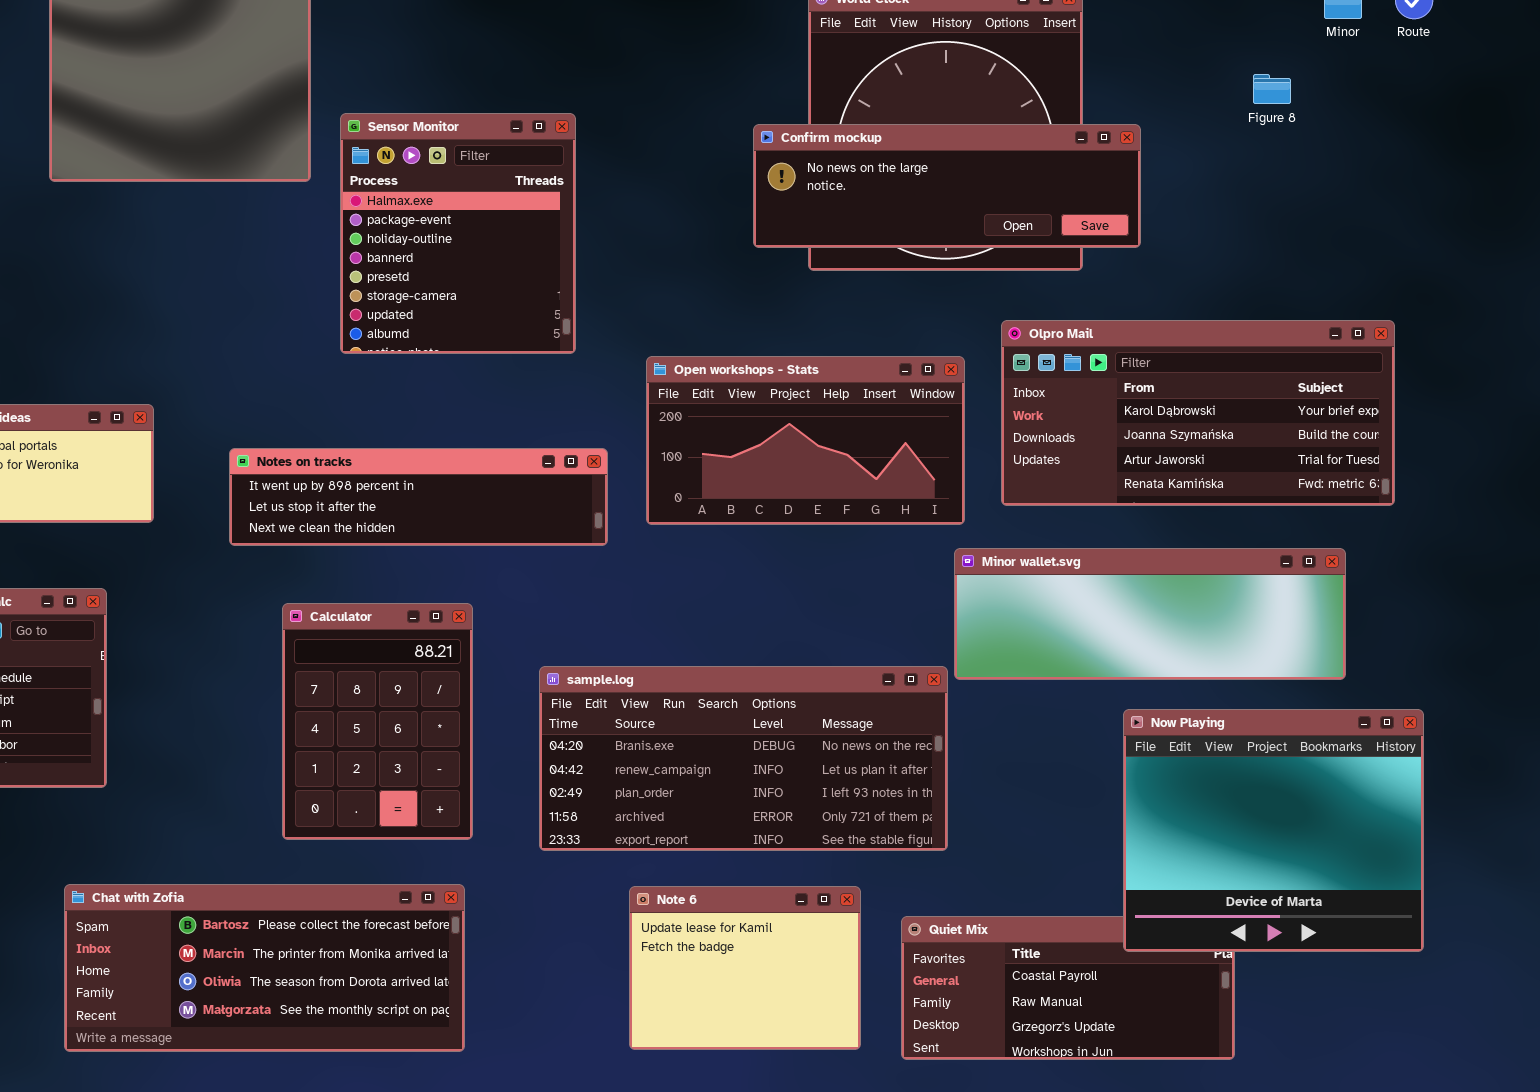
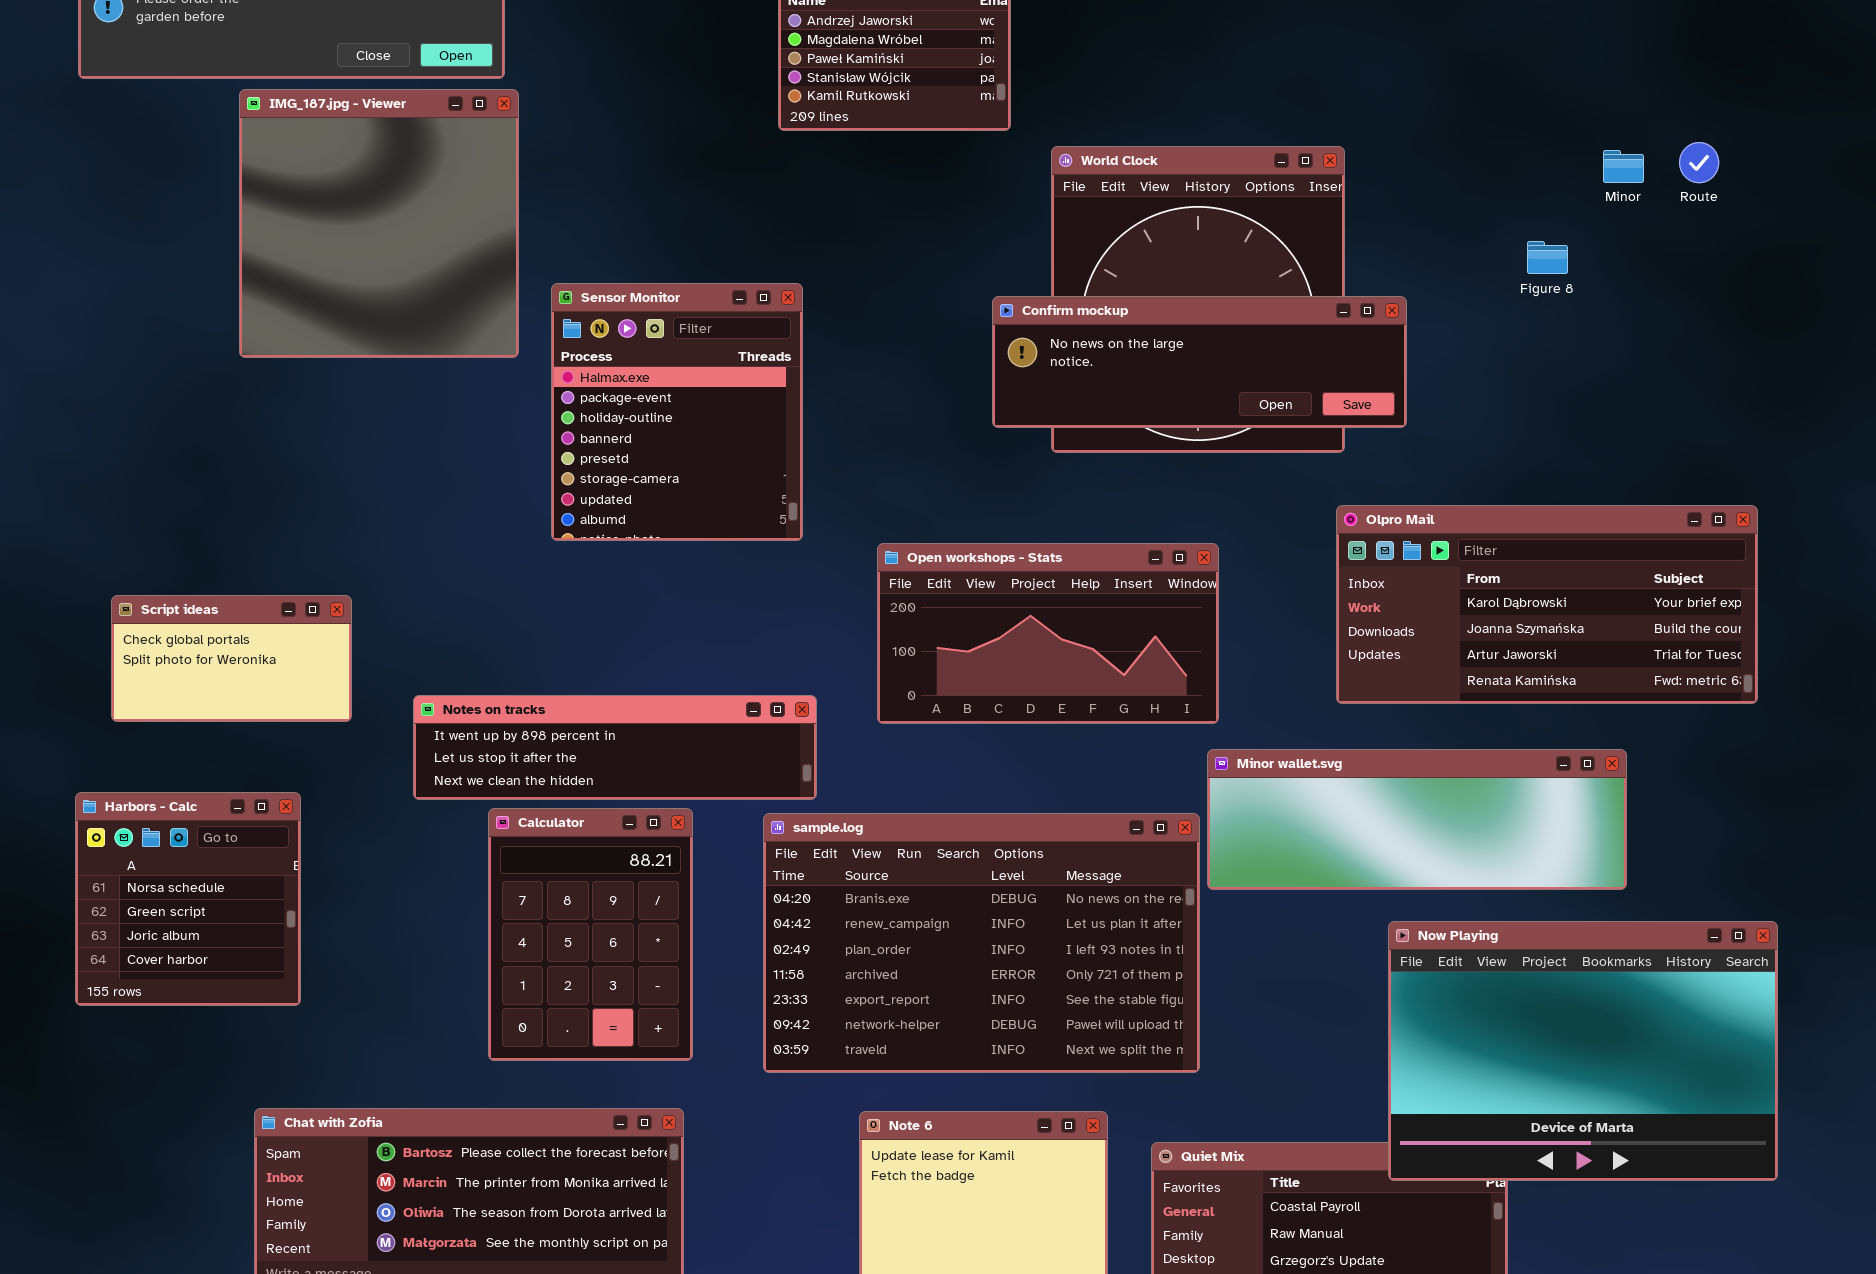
Olpro Mail: [1001,320,1395,506] -> [1336,505,1758,704], moved
Notes on tracks: [229,448,608,546] -> [413,695,817,800], moved
sample.log: [539,666,948,851] -> [763,813,1200,1073], resized
Now Playing: [1123,709,1424,952] -> [1388,921,1778,1181], resized

